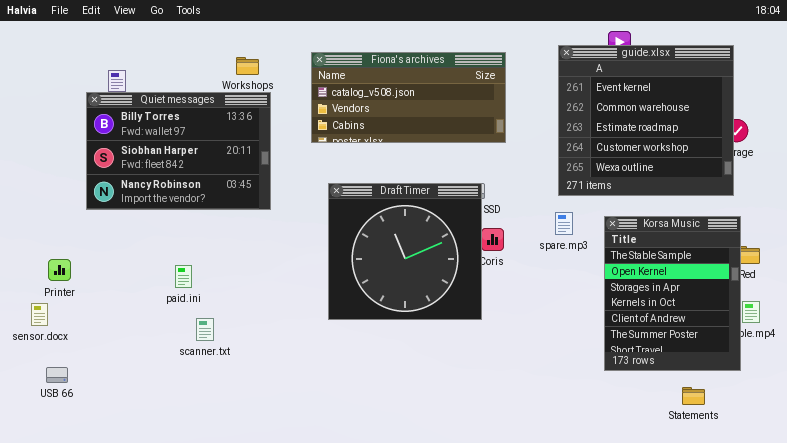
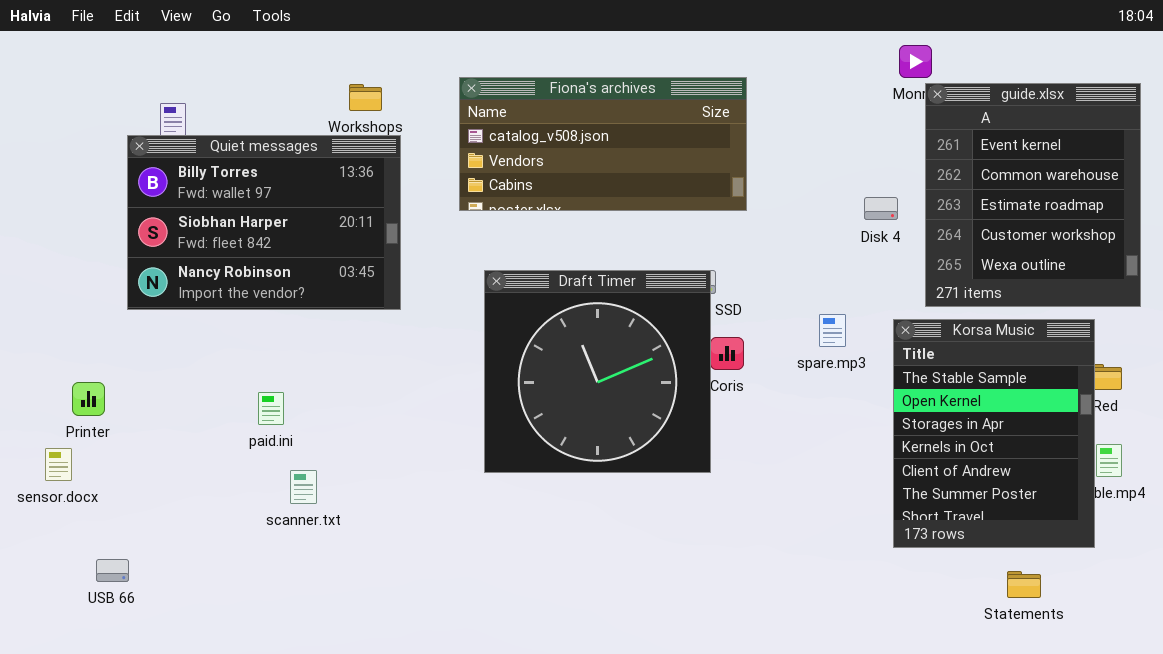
guide.xlsx: [558,45,734,196] -> [925,83,1141,307], moved, resized
USB 66: [46,367,68,383] -> [96,559,129,582], moved

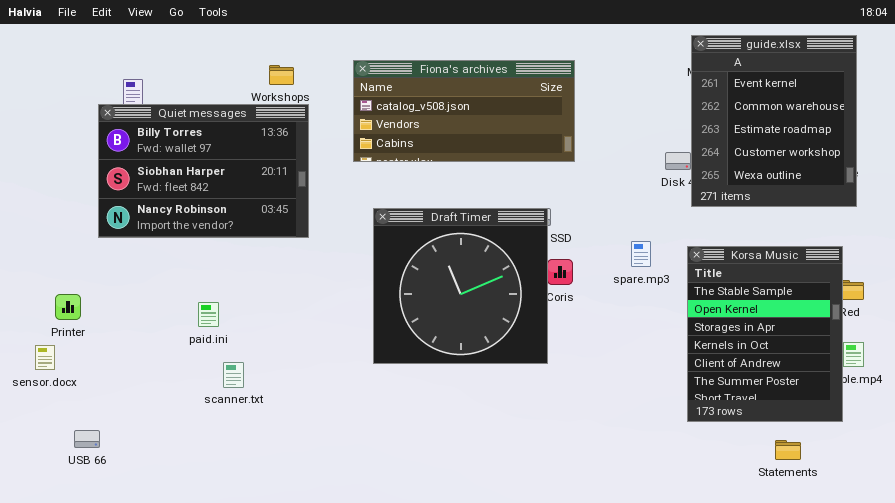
guide.xlsx: [925,83,1141,307] -> [691,35,857,207], moved

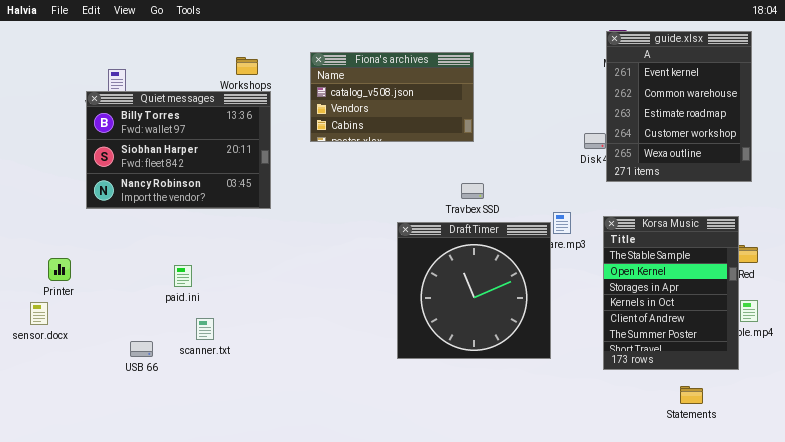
Fiona's archives: [353,60,575,162] -> [310,52,474,142], resized
Draft Timer: [373,208,548,364] -> [397,222,551,359], moved
USB 66: [74,430,100,448] -> [130,341,153,357], moved

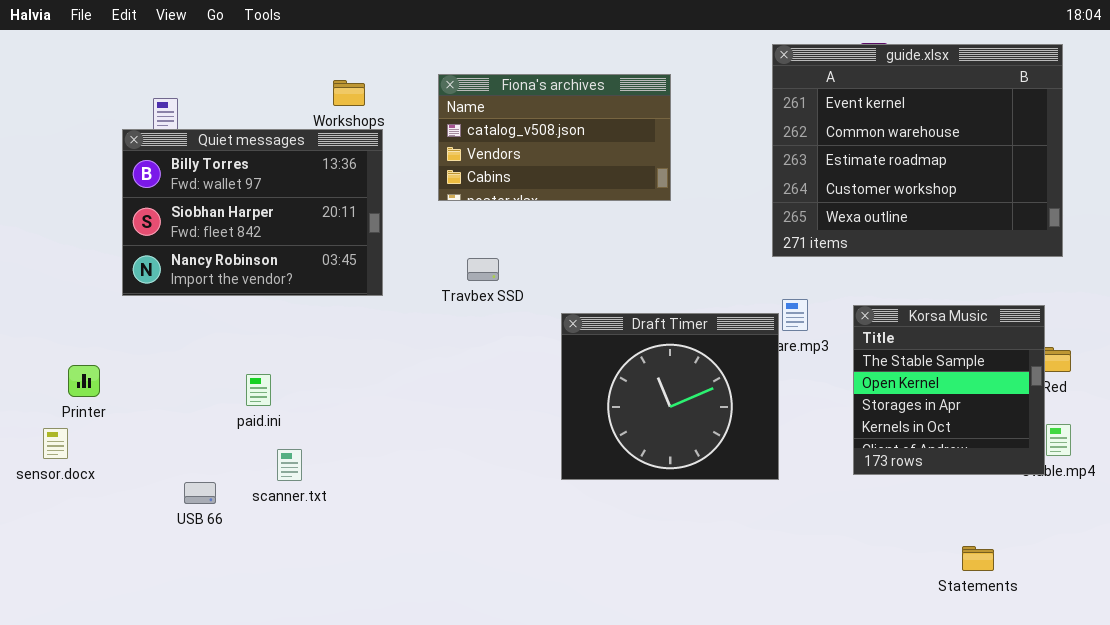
guide.xlsx: [606,31,752,182] -> [772,44,1063,257], resized
Travbex SSD: [461,183,484,199] -> [467,258,499,281], moved
Korsa Music: [603,216,739,370] -> [853,305,1045,475], resized
Draft Timer: [397,222,551,359] -> [561,313,779,480], resized

